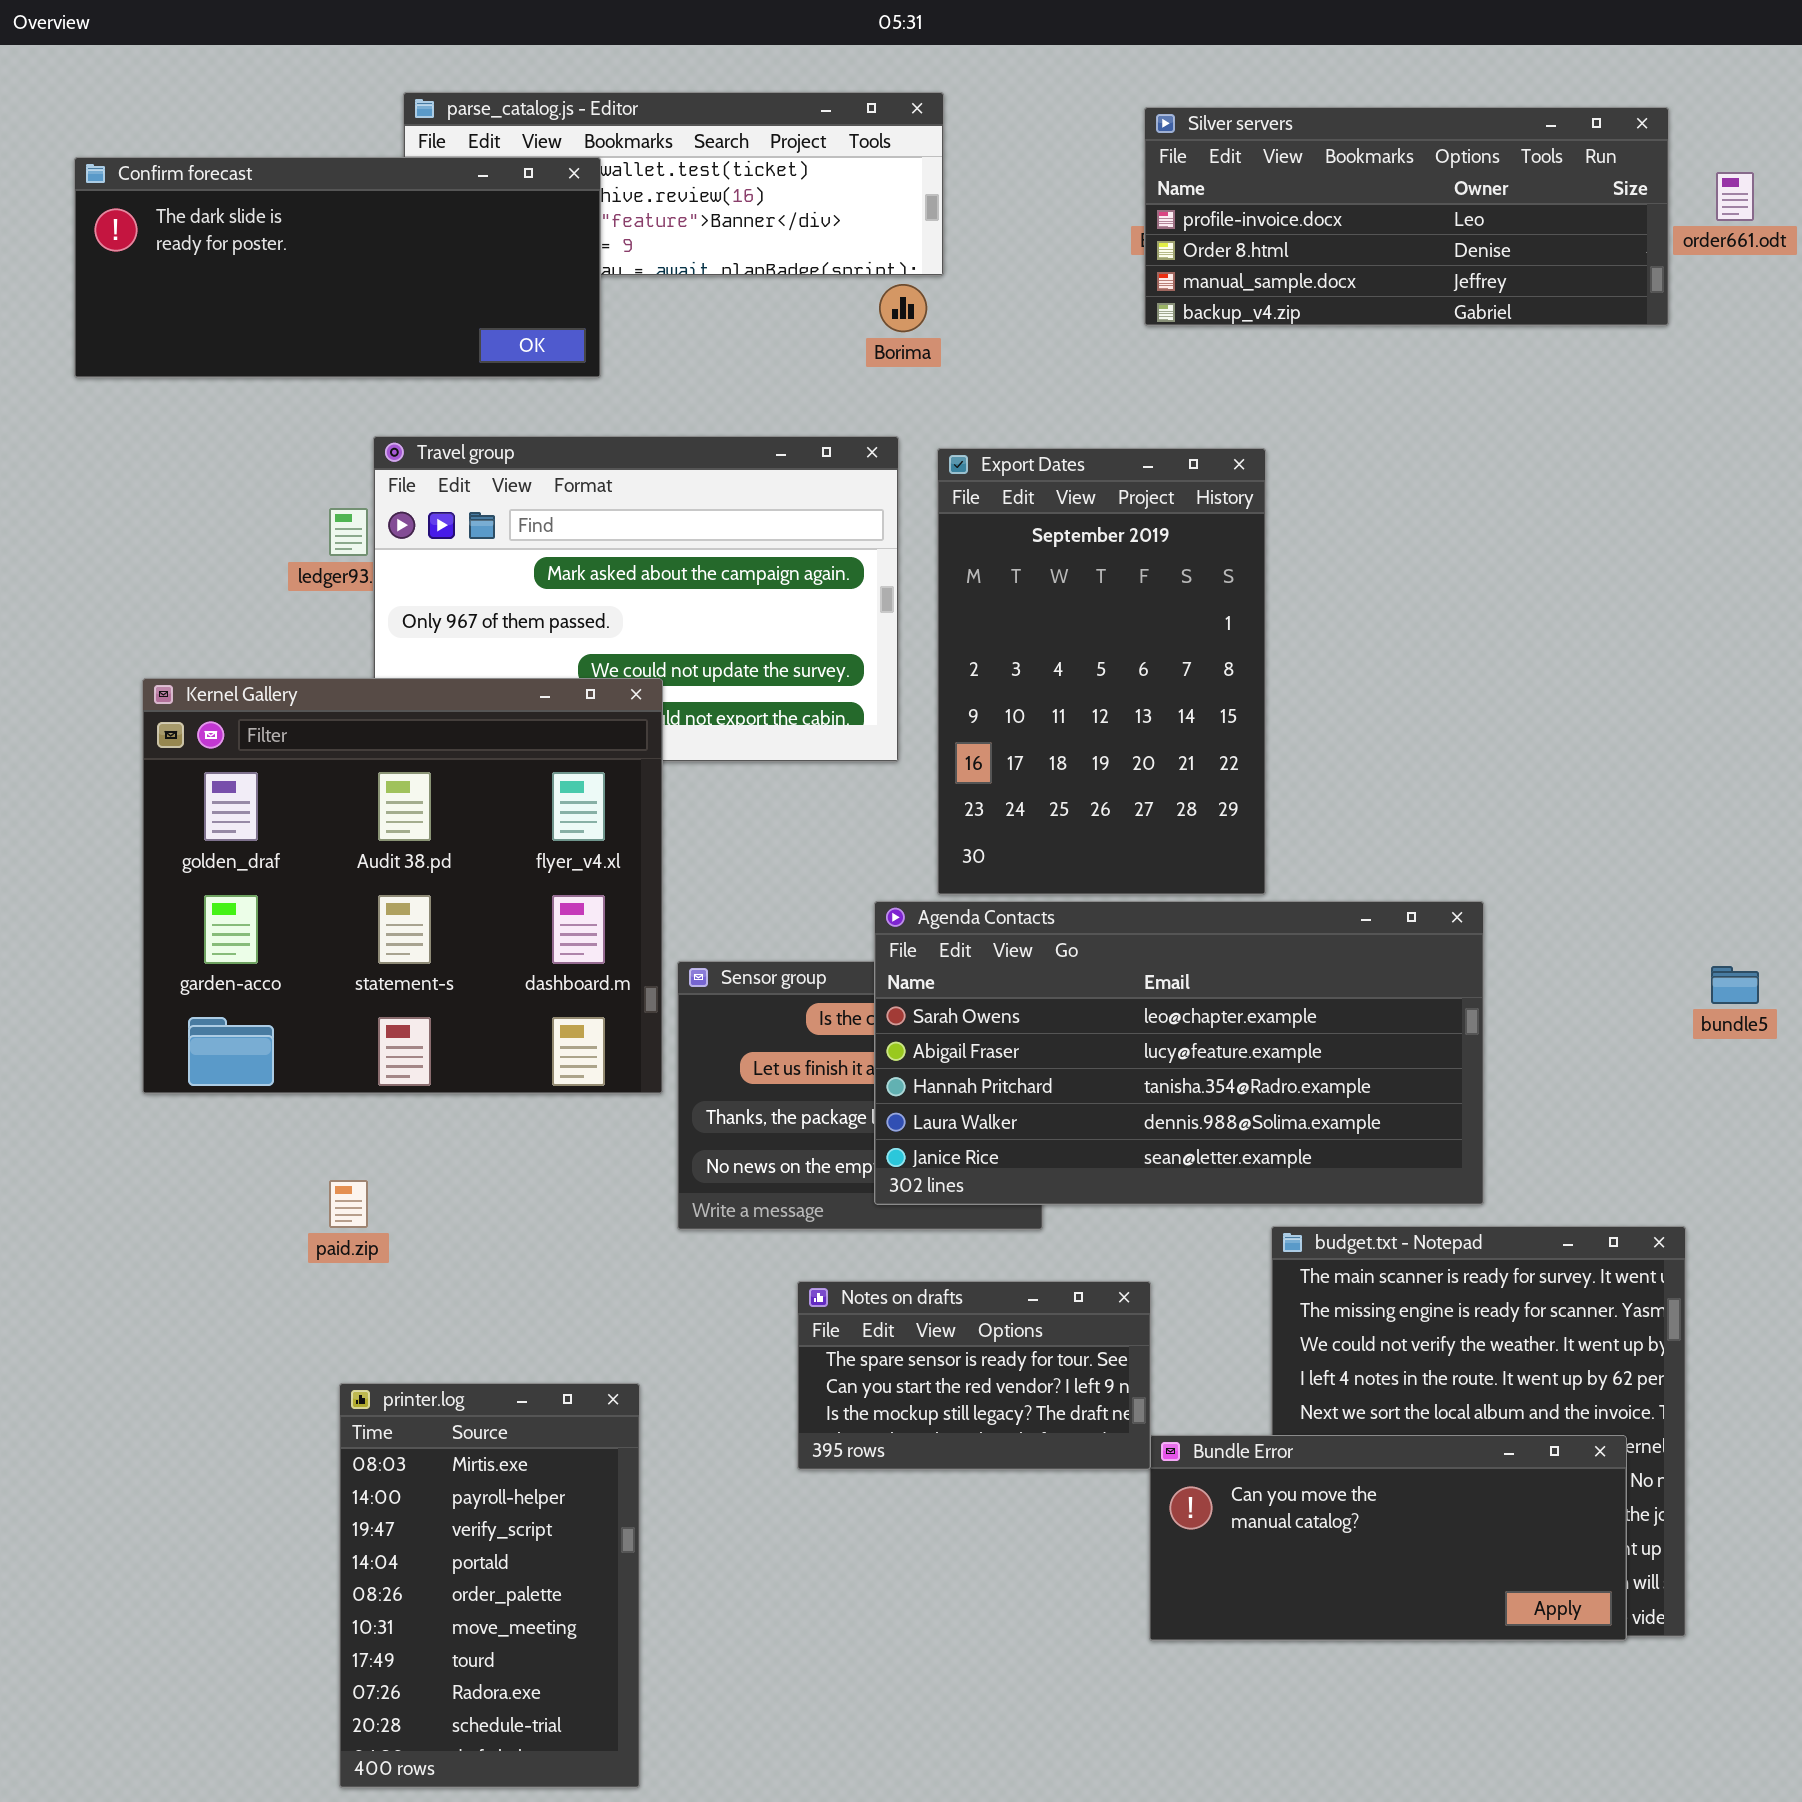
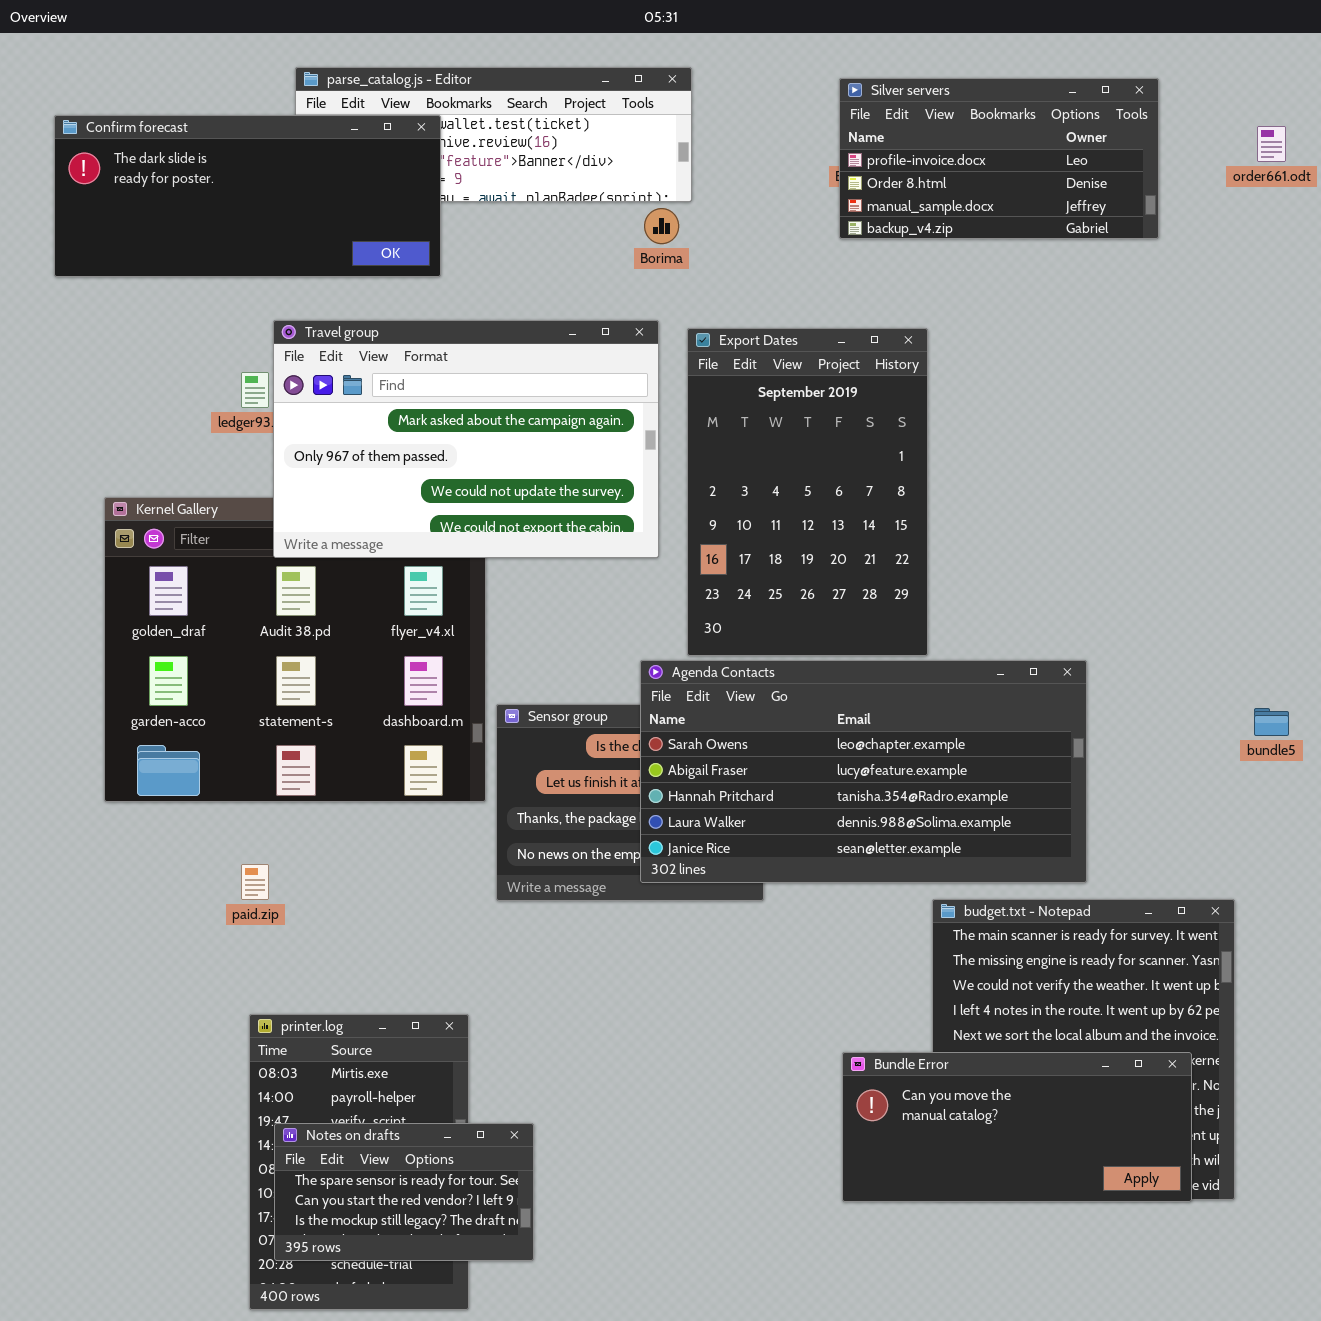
Silver servers: [1144,107,1669,326] -> [839,78,1159,239], resized
Travel group: [373,436,899,762] -> [273,320,659,558], raised
Notes on drafts: [797,1281,1151,1470] -> [274,1123,534,1261], moved

